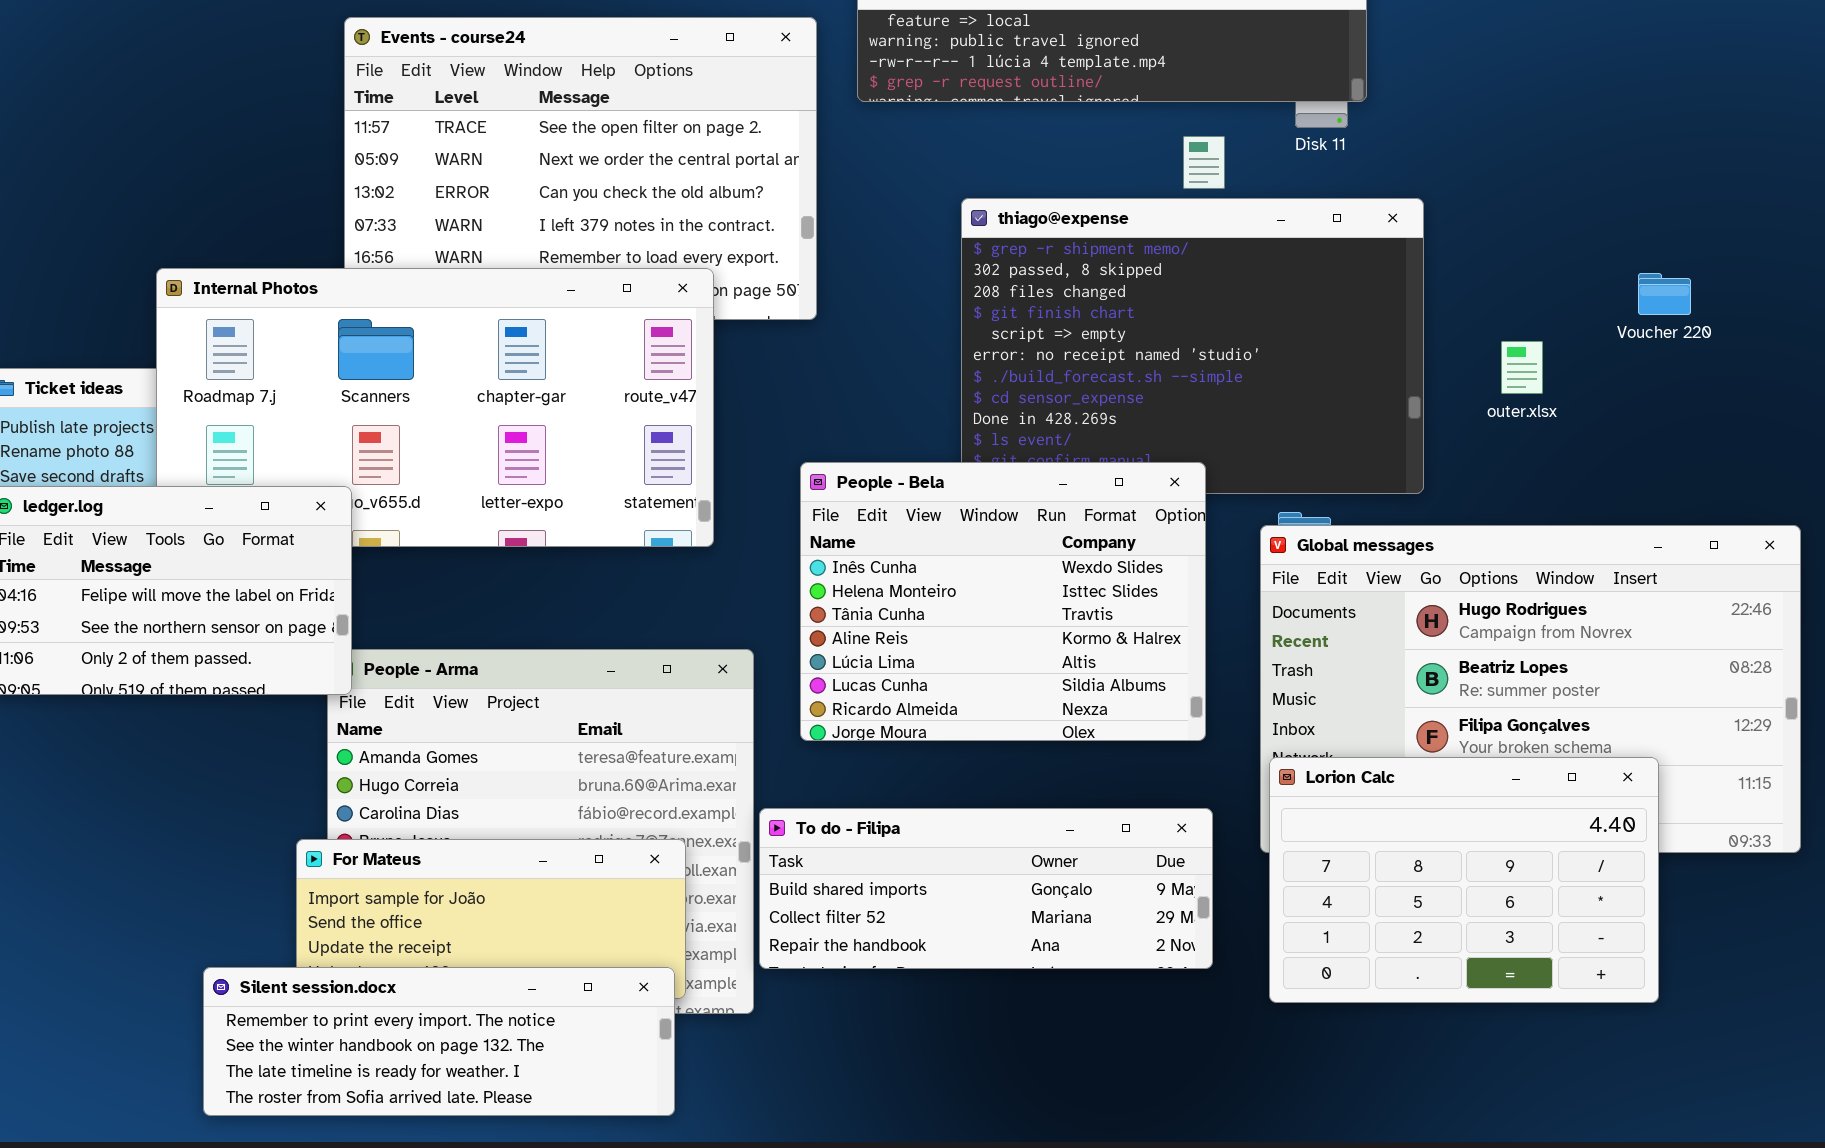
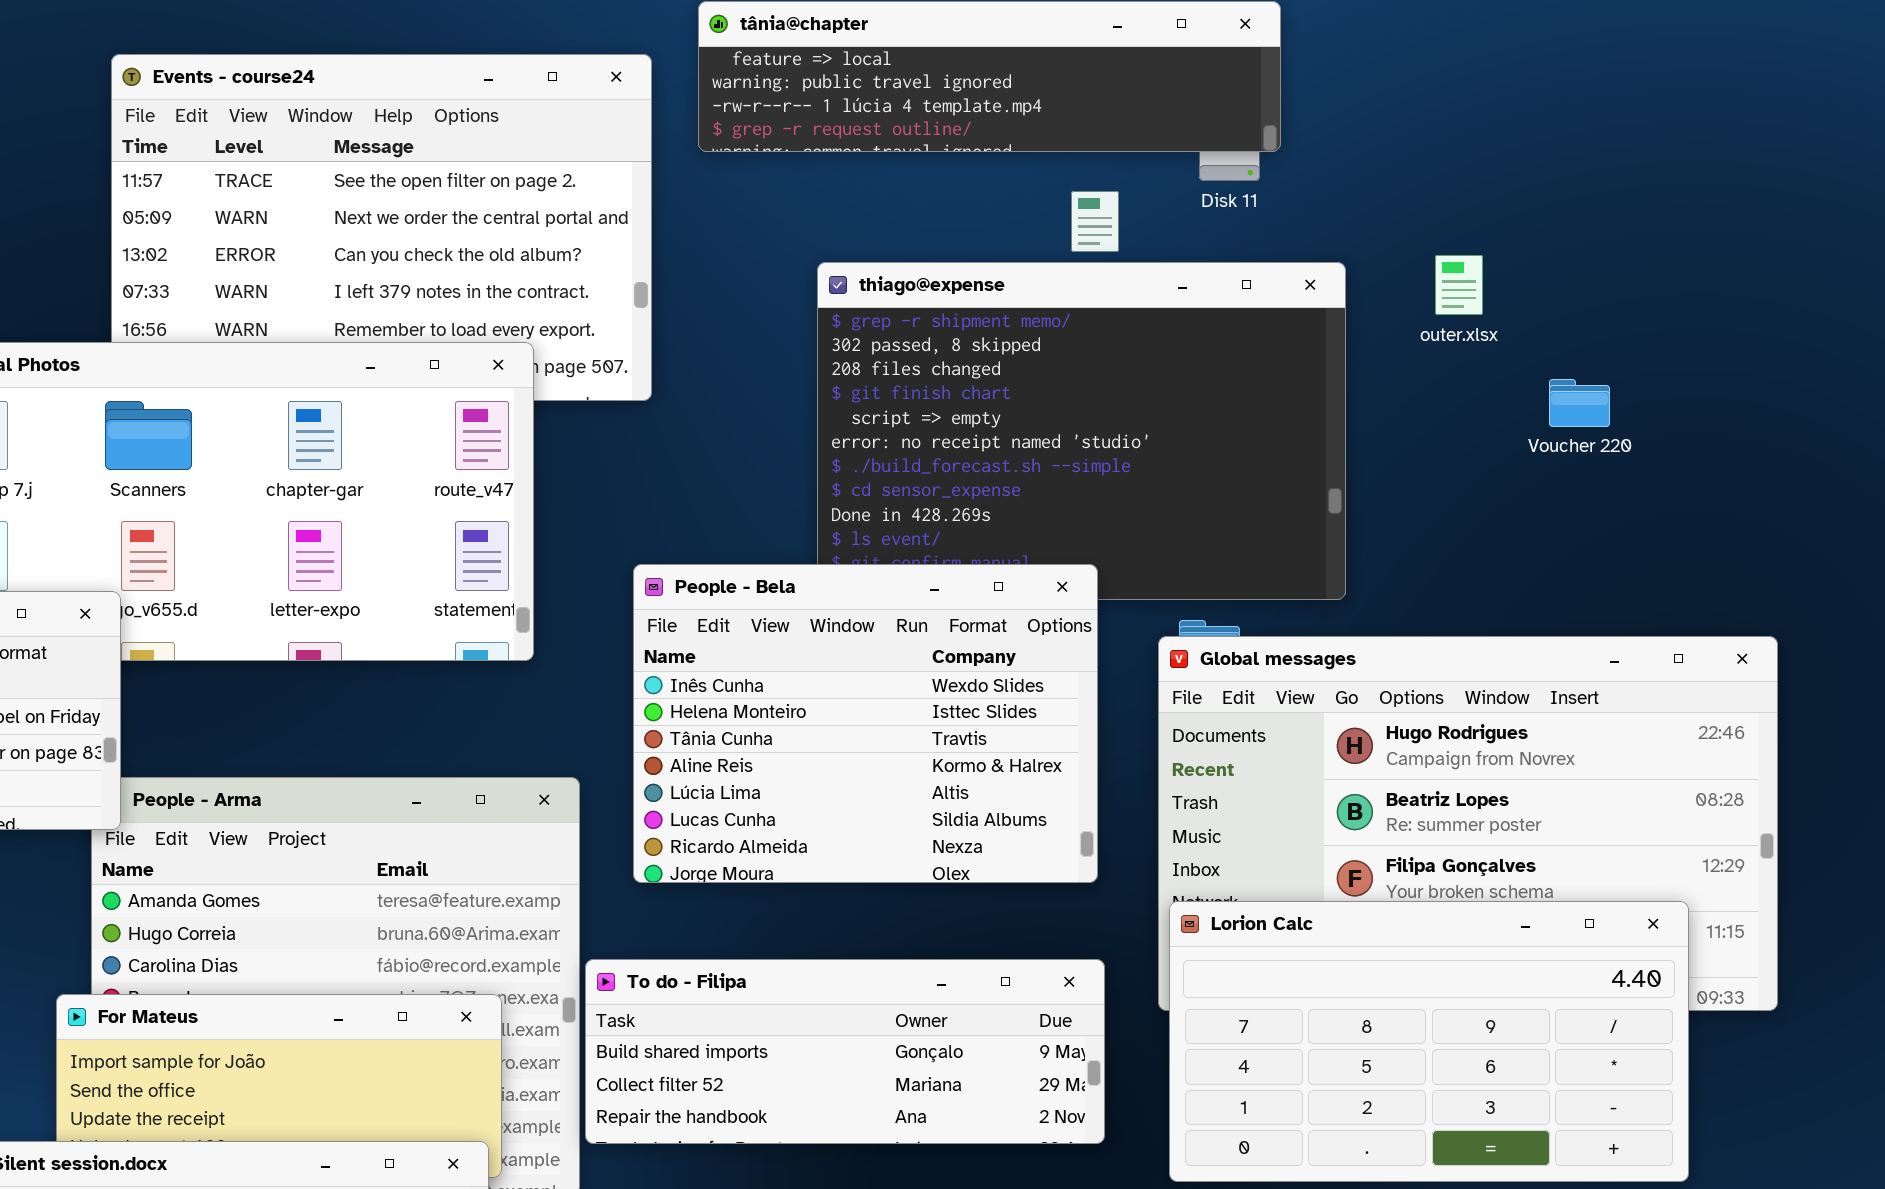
Voucher 220: [1638,273,1691,315] -> [1549,379,1610,427], moved
outer.xlsx: [1501,341,1543,394] -> [1435,255,1483,315], moved
Lorion Calc: [1269,757,1659,1003] -> [1169,901,1689,1182], resized

